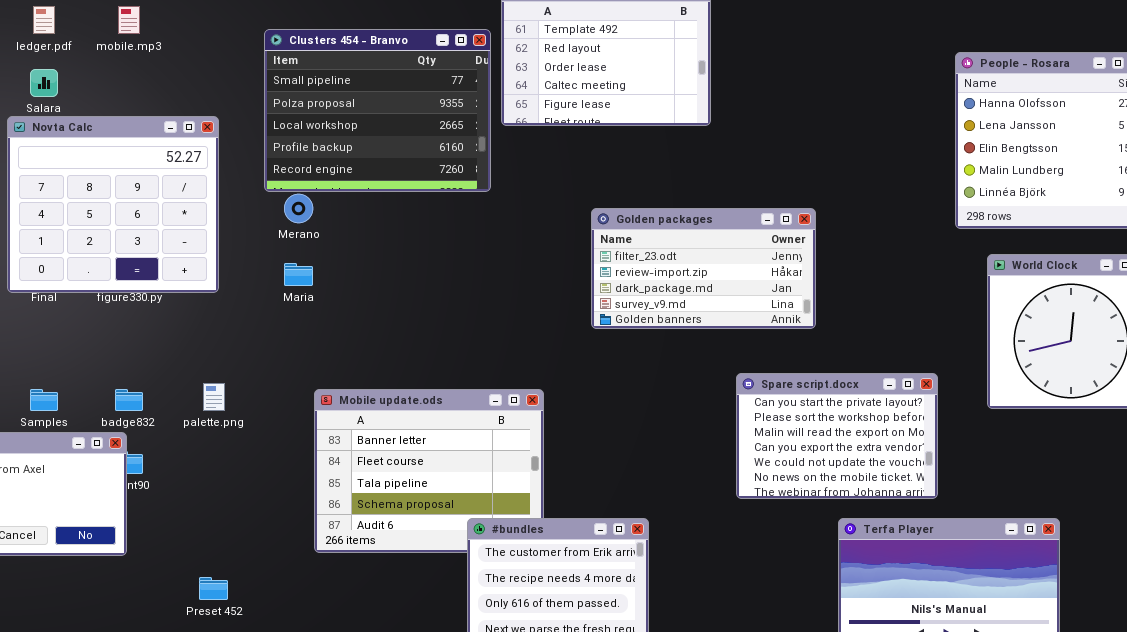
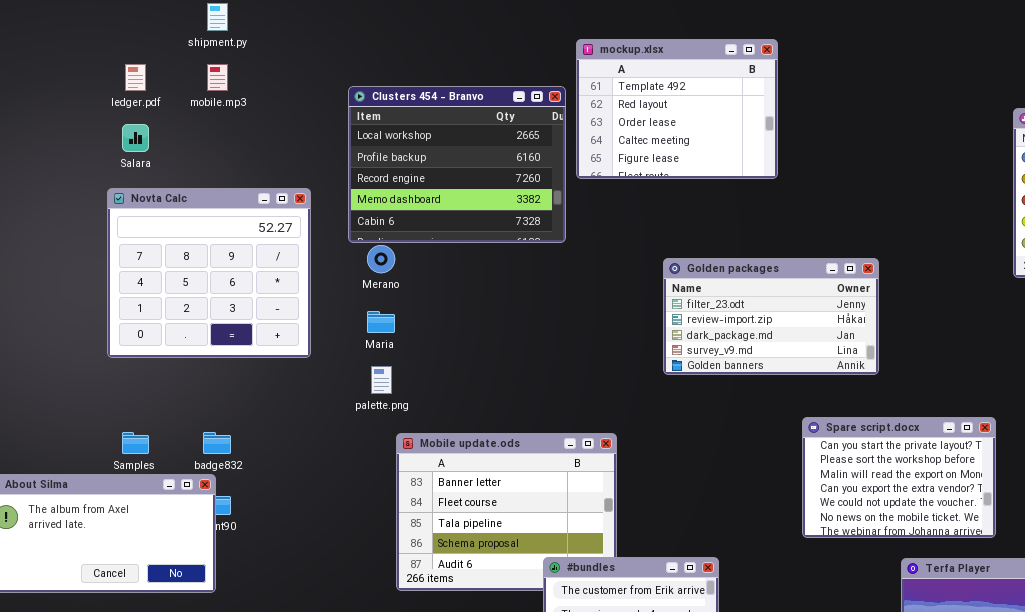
Clusters 454 - Branvo: [264,29,491,192] -> [348,86,566,243], scrolled down 2 rows
Novta Calc: [7,116,219,293] -> [107,188,311,358], moved
palette.png: [203,383,225,411] -> [371,366,392,394], moved

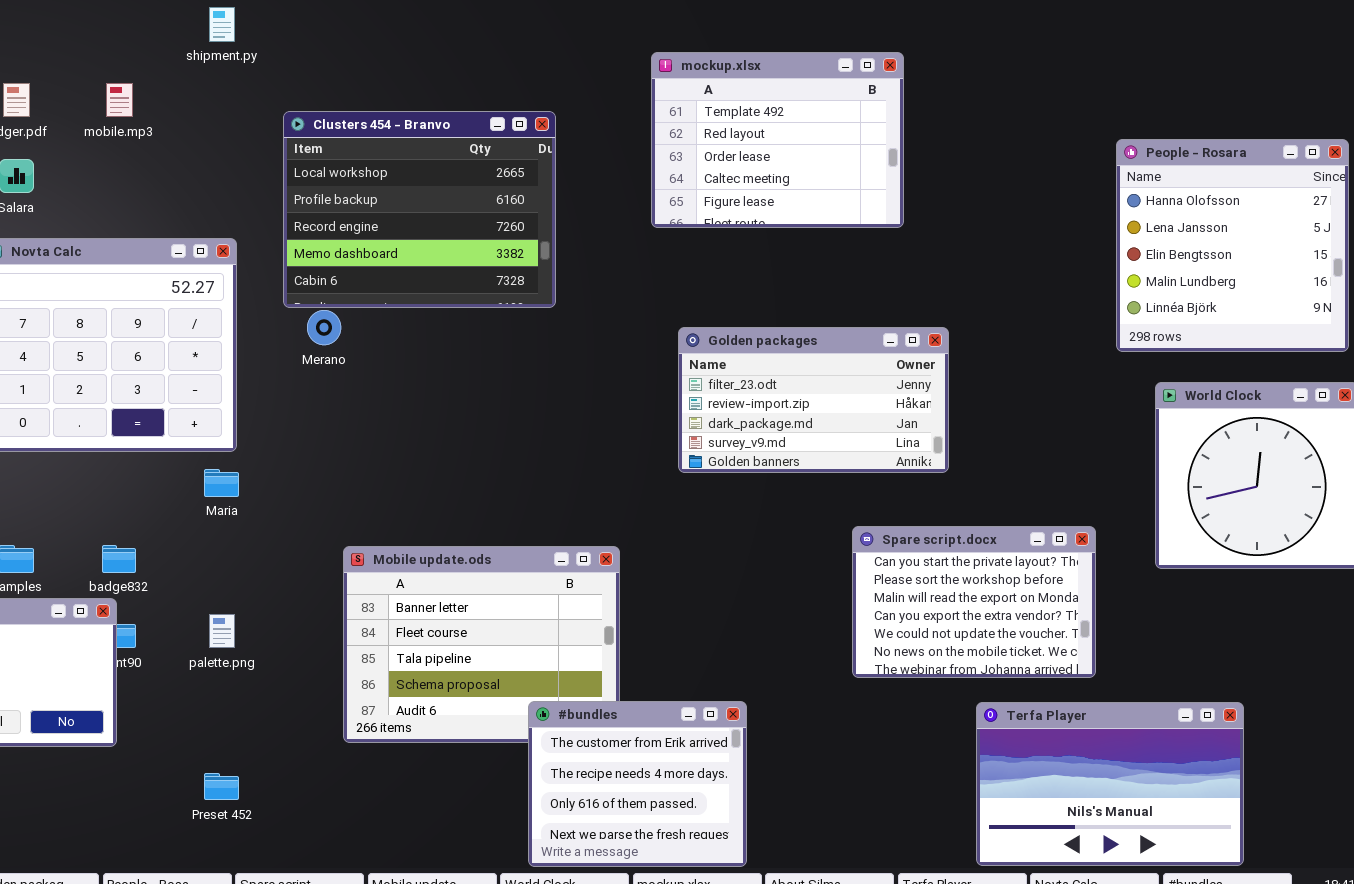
shipment.py: [207,3,228,31] -> [209,7,235,42], moved
mockup.xlsx: [576,39,778,179] -> [651,52,904,228], moved
Maria: [367,311,395,333] -> [204,469,239,497], moved
palette.png: [371,366,392,394] -> [209,614,235,648], moved

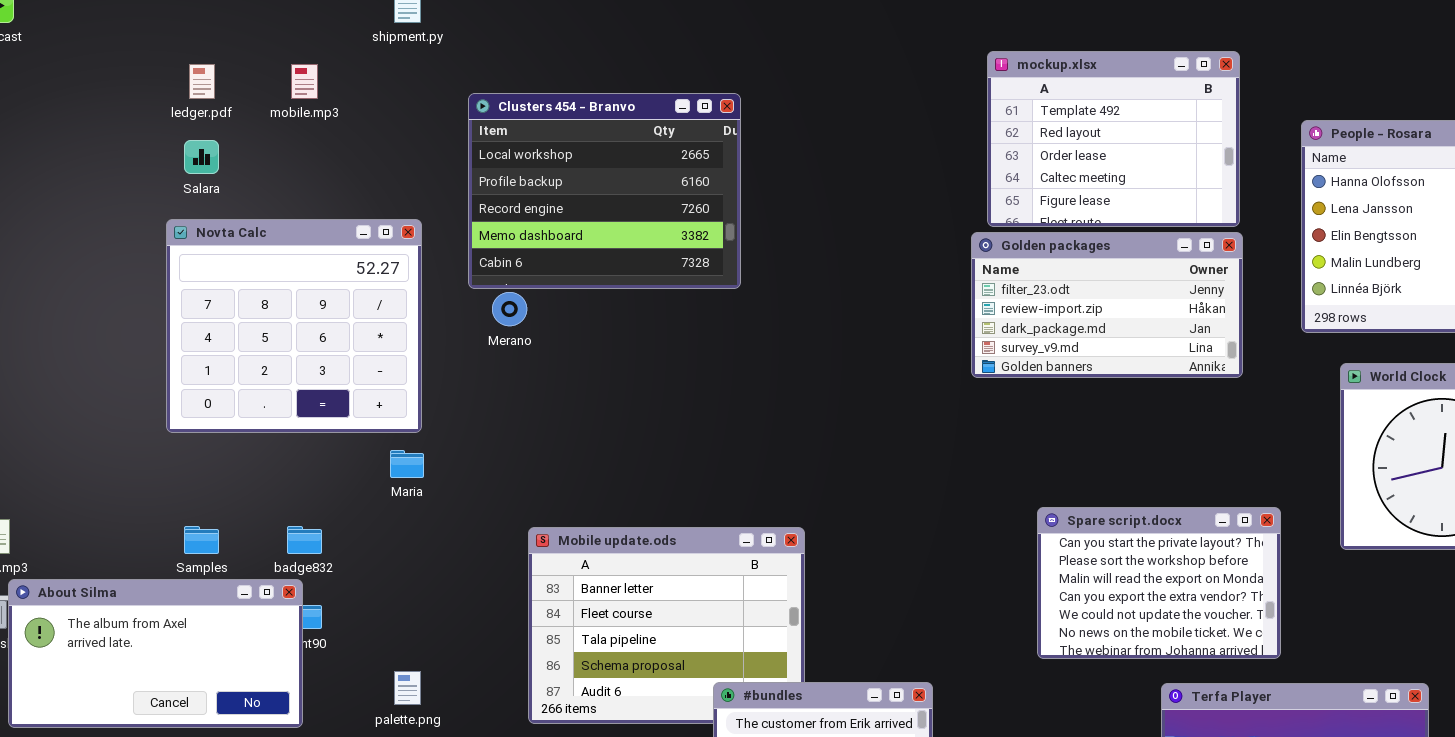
mockup.xlsx: [651,52,904,228] -> [987,51,1240,227], moved
Golden packages: [678,327,949,473] -> [971,232,1243,378], moved
palette.png: [209,614,235,648] -> [394,671,421,705], moved

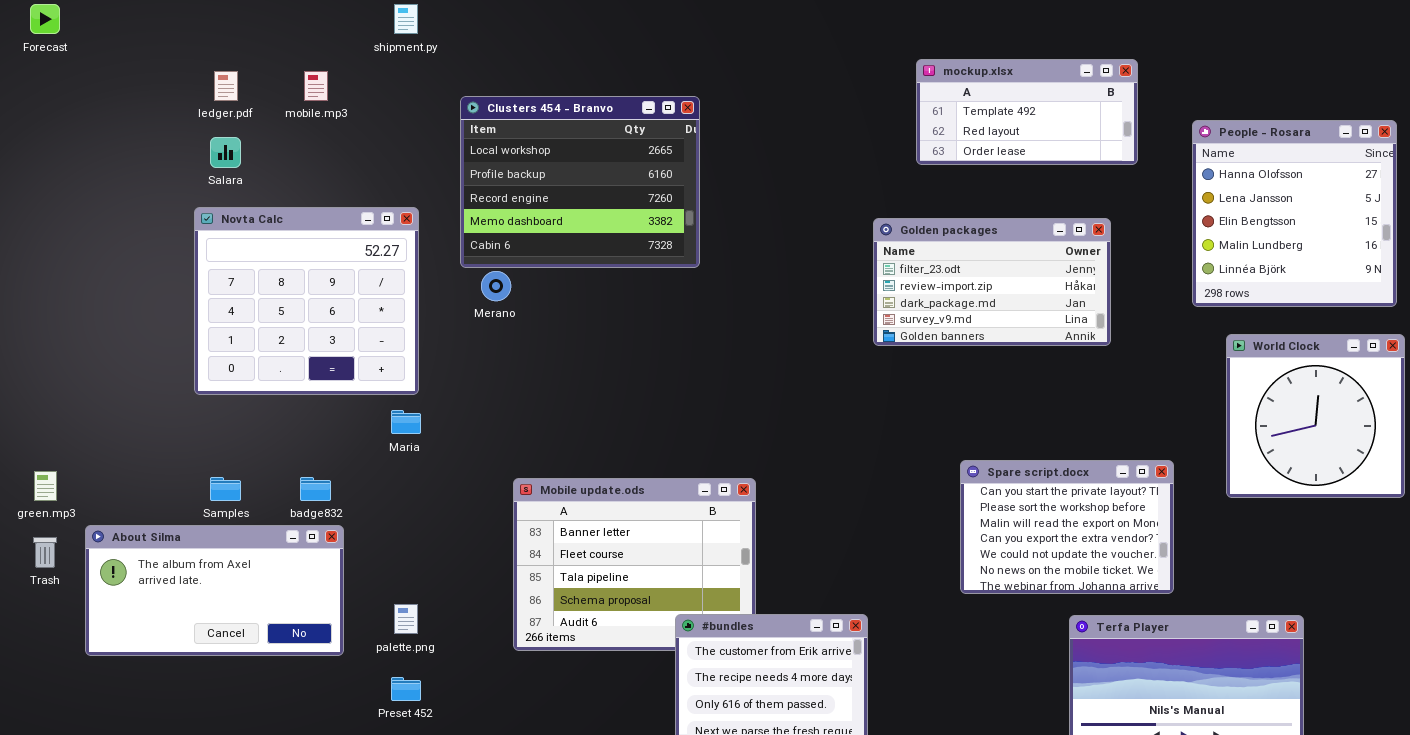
mockup.xlsx: [987,51,1240,227] -> [916,59,1138,165], resized
Golden packages: [971,232,1243,378] -> [873,218,1111,346], moved
About Silma: [8,579,303,728] -> [85,525,344,656], moved

